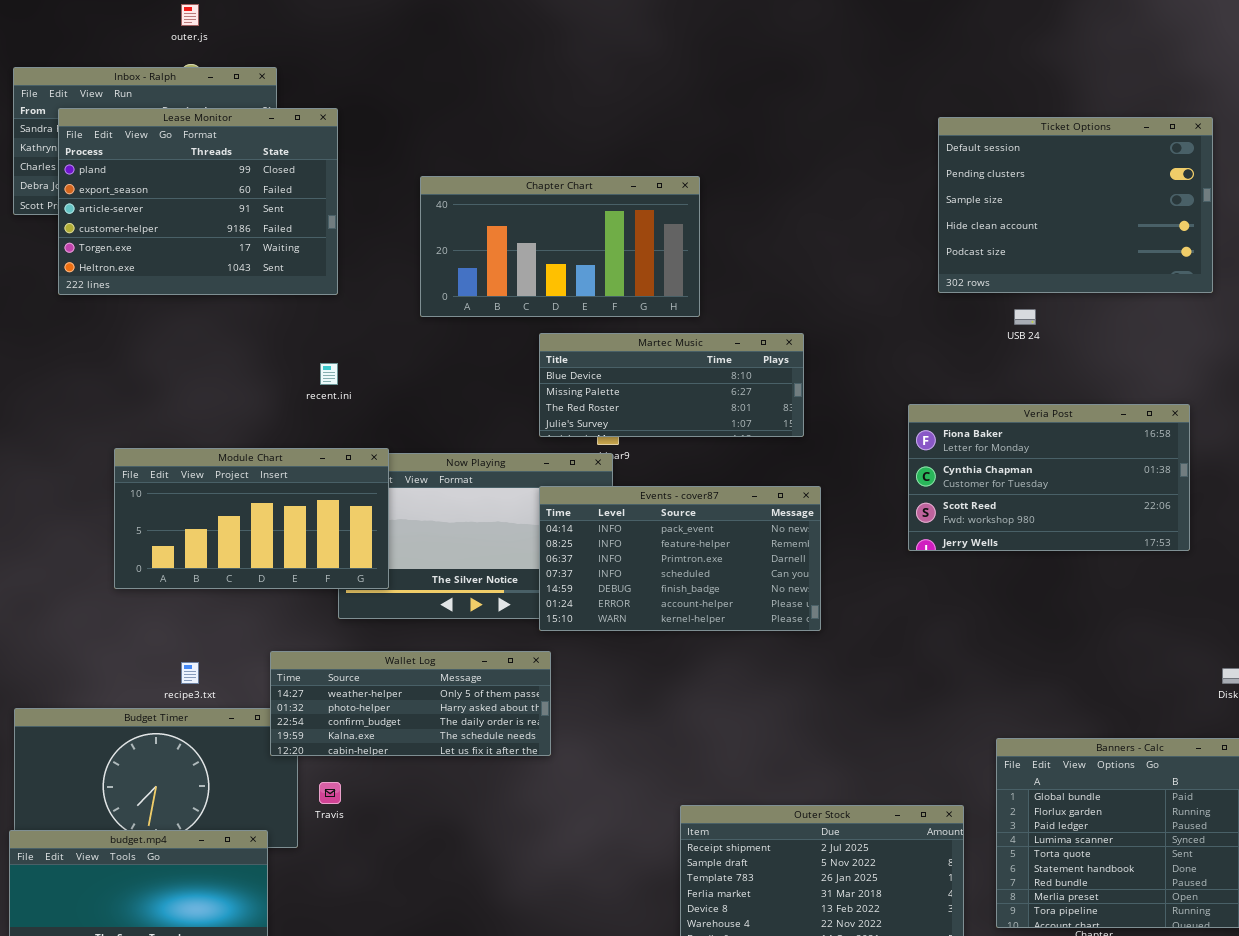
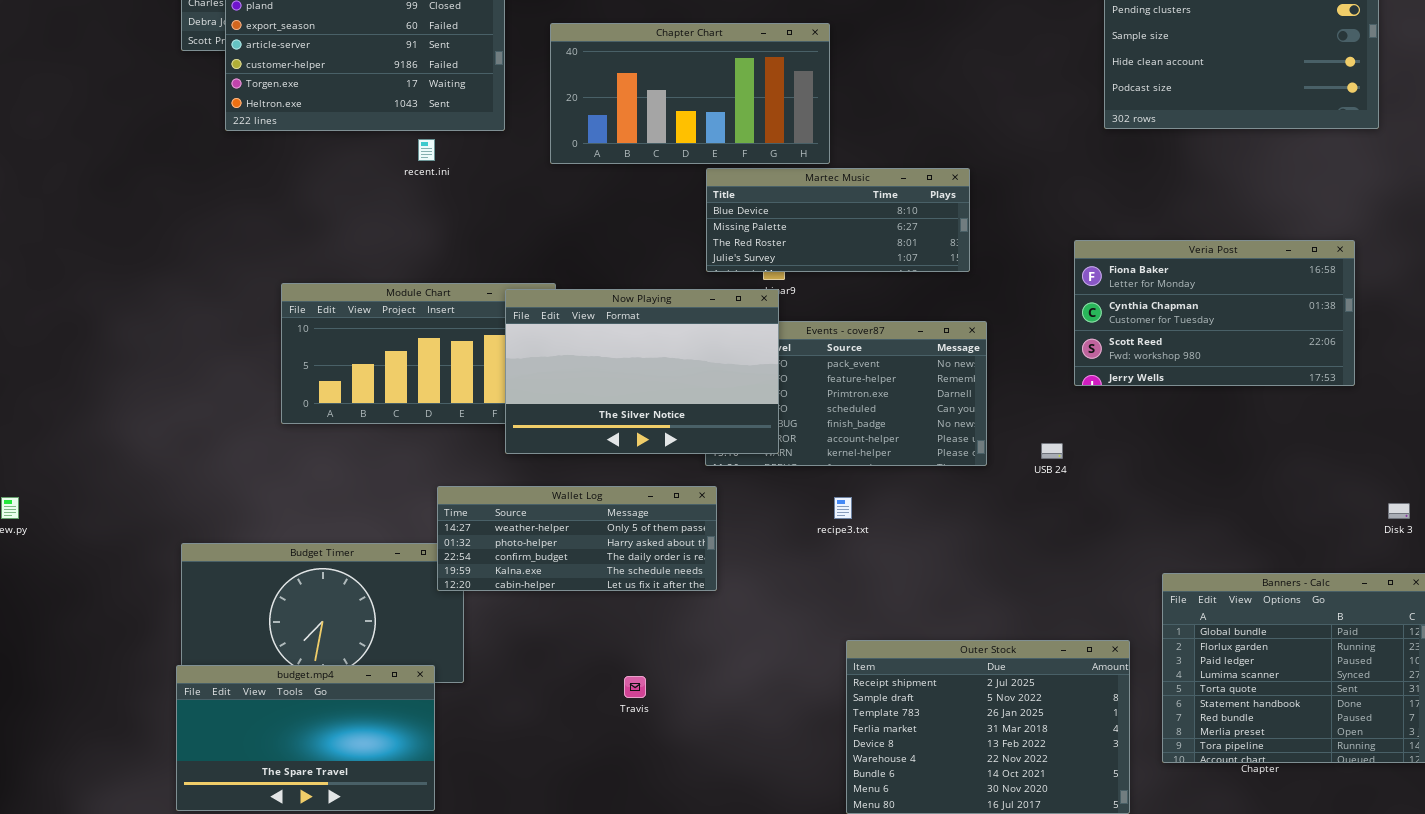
Chapter Chart: [420,176,700,317] -> [550,23,830,164], moved
USB 24: [1014,309,1036,325] -> [1041,443,1063,459], moved
recent.ini: [320,363,338,385] -> [418,139,435,161], moved
Now Playing: [338,453,613,619] -> [505,289,779,454], raised
recipe3.txt: [181,662,199,684] -> [834,497,852,519], moved
Travis: [319,782,341,804] -> [624,676,646,698], moved

